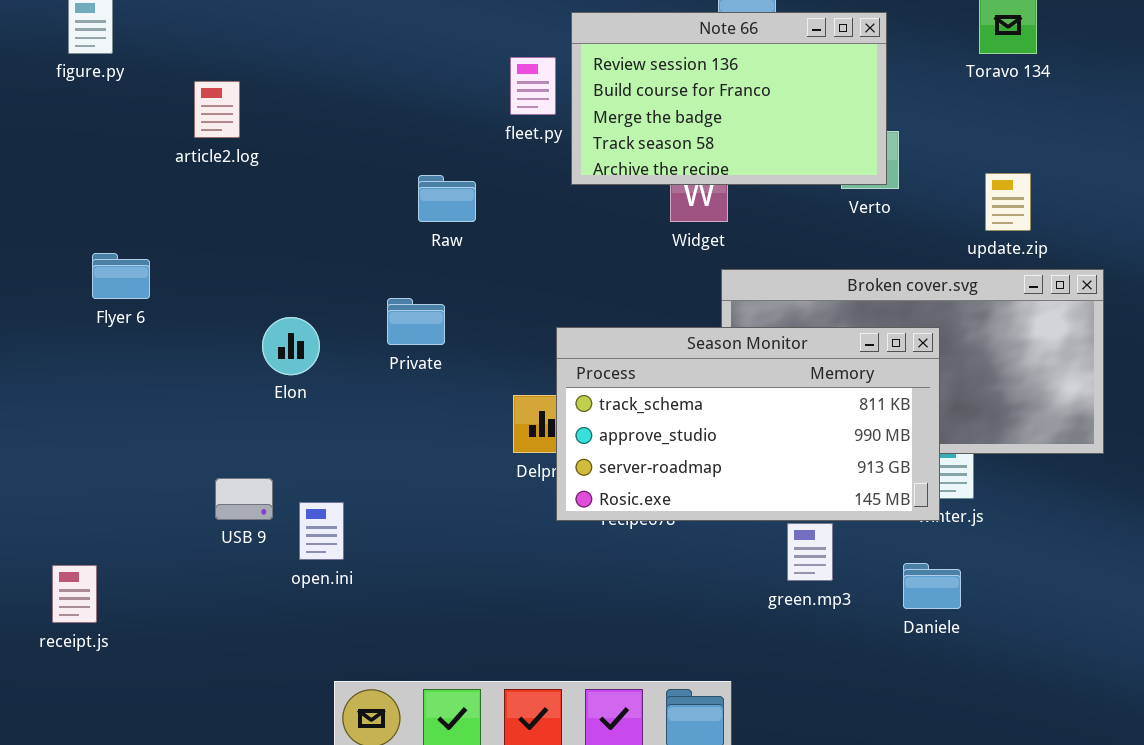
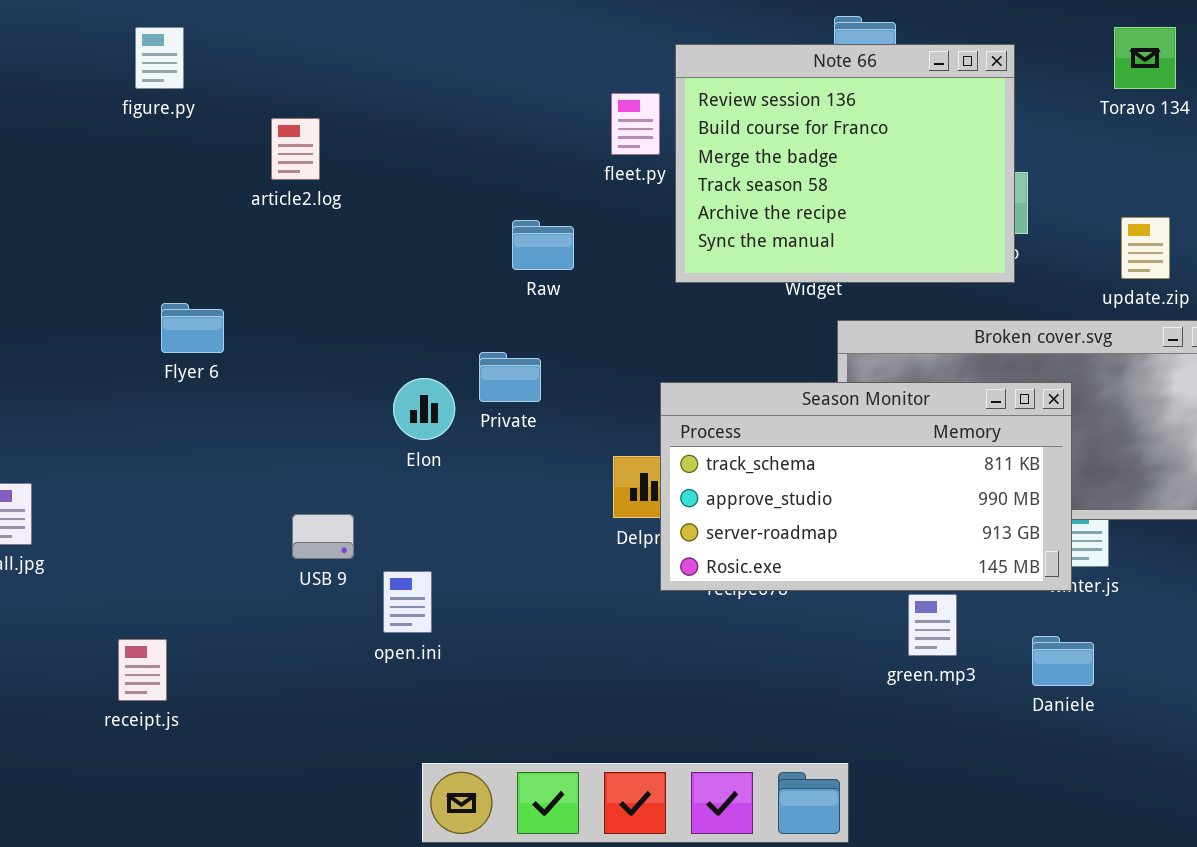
Note 66: [571,12,887,185] -> [675,44,1015,283], resized
Elon: [262,317,320,375] -> [393,378,455,440], moved
USB 9: [215,478,273,520] -> [292,514,354,559], moved

